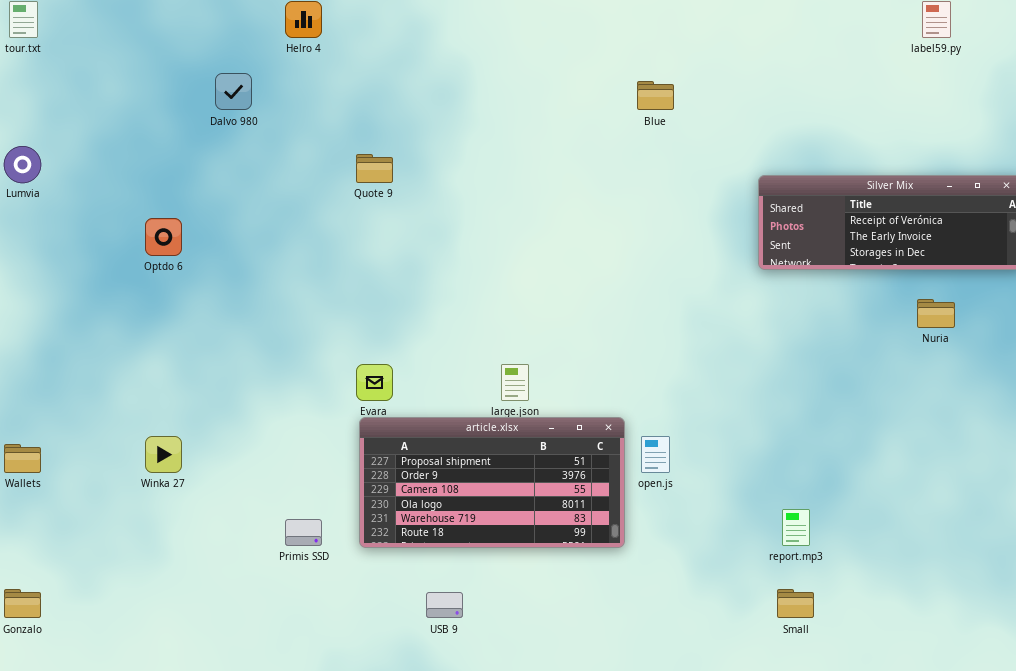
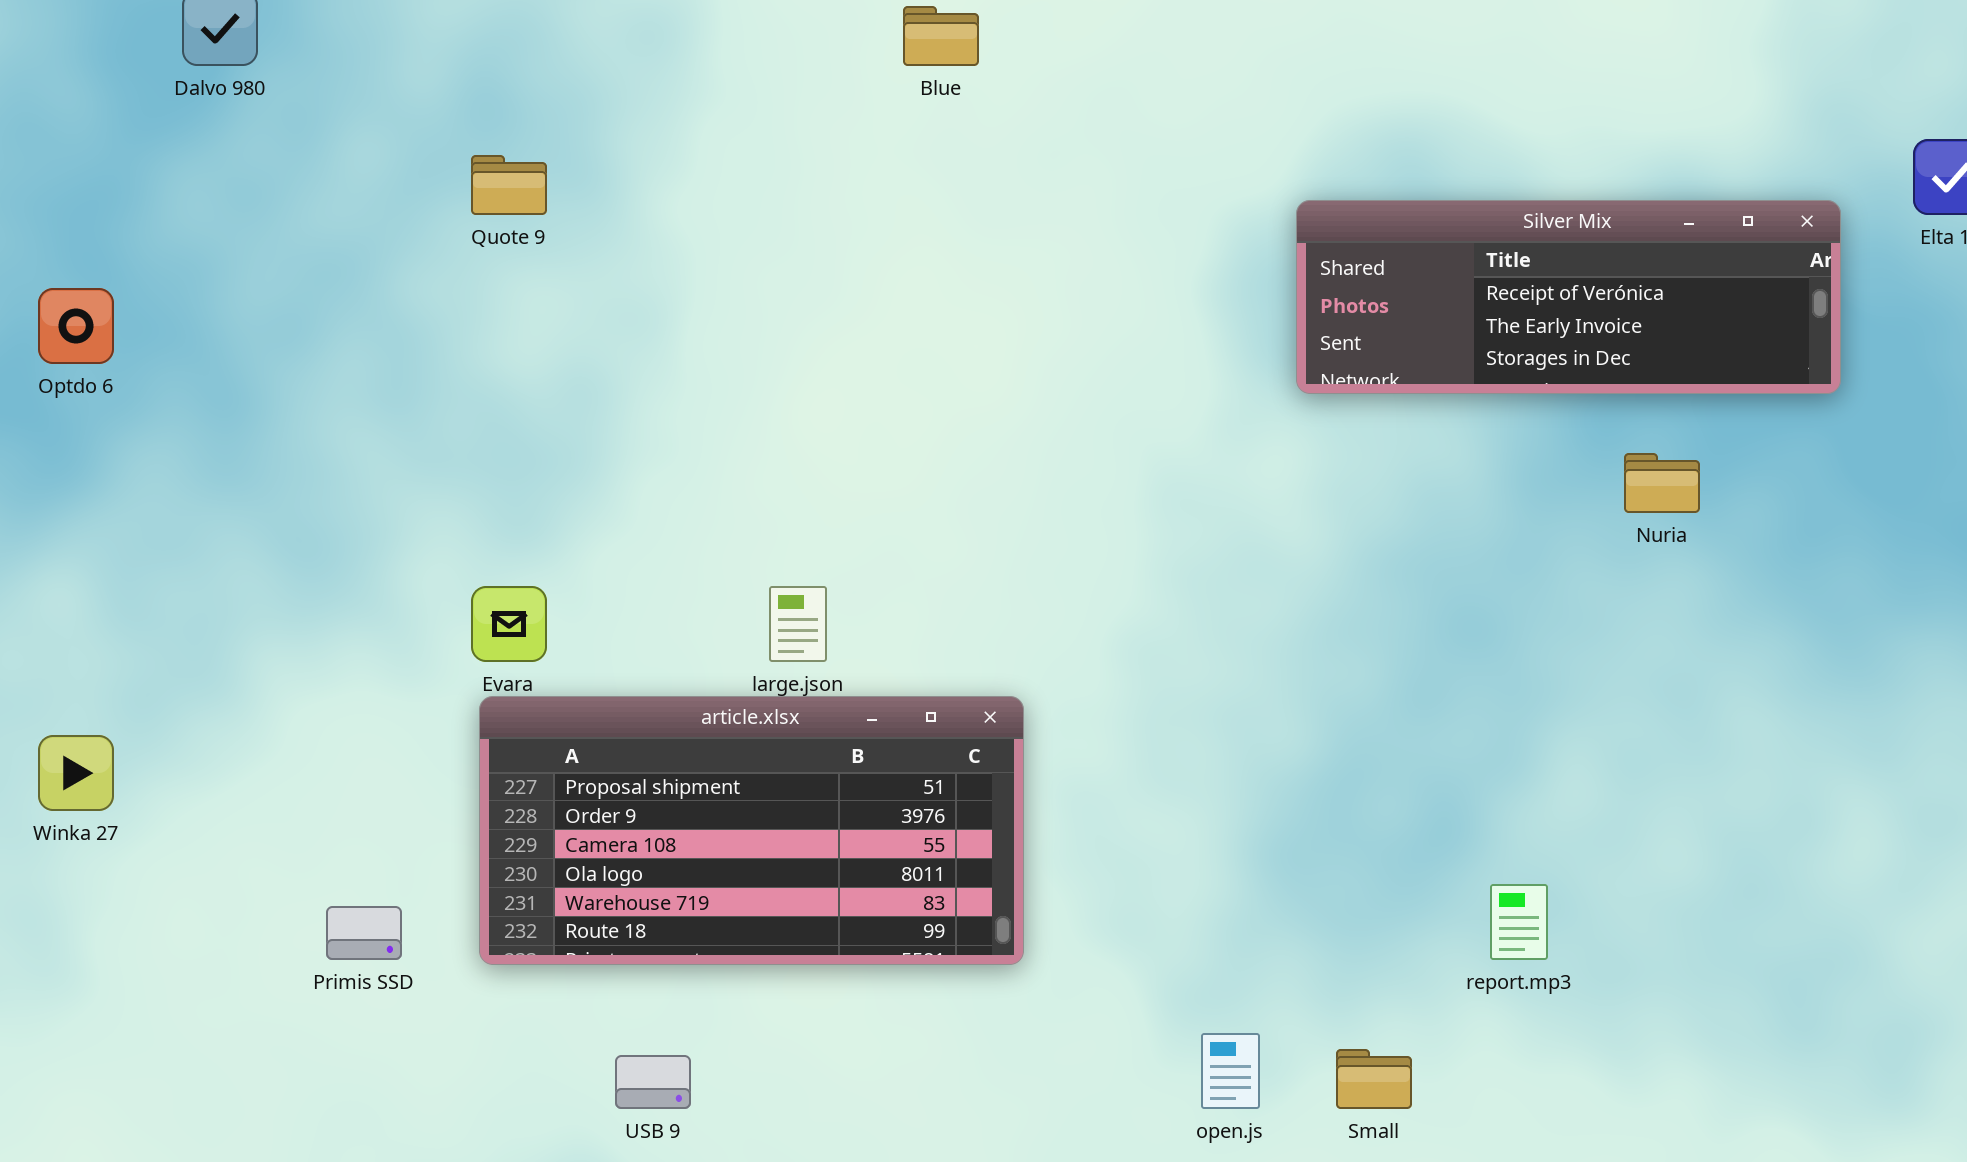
Blue: [637,81,674,110] -> [903,6,979,66], moved
open.js: [641,436,670,473] -> [1201,1033,1260,1109], moved
report.mp3: [782,509,810,546] -> [1490,884,1548,960], moved

